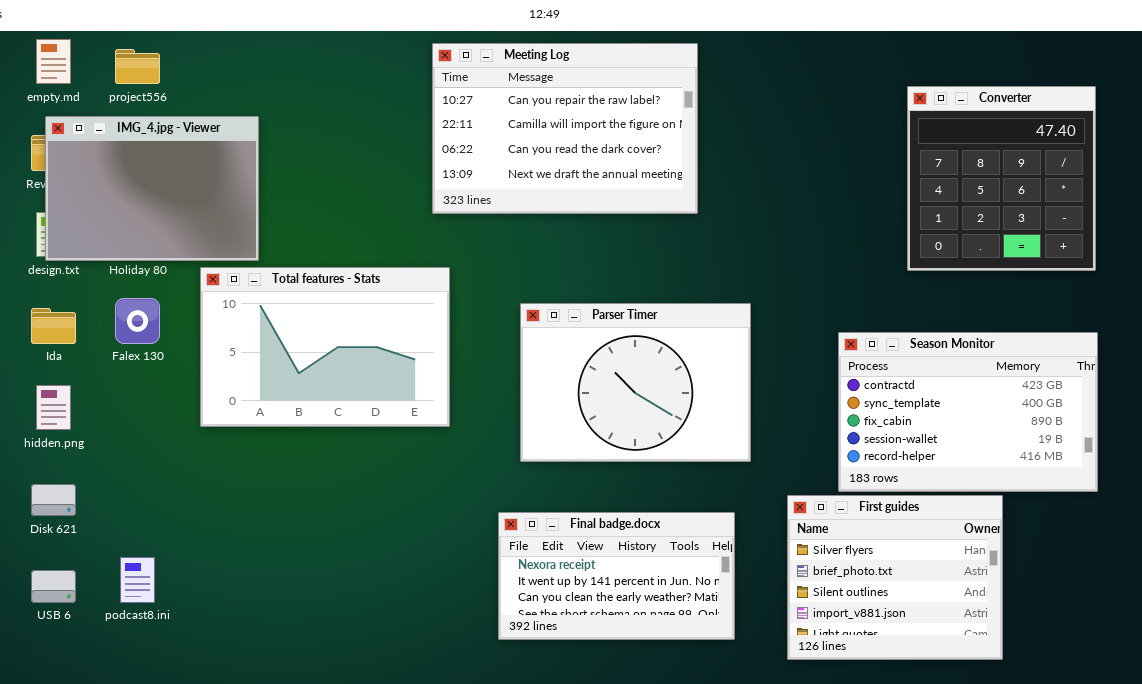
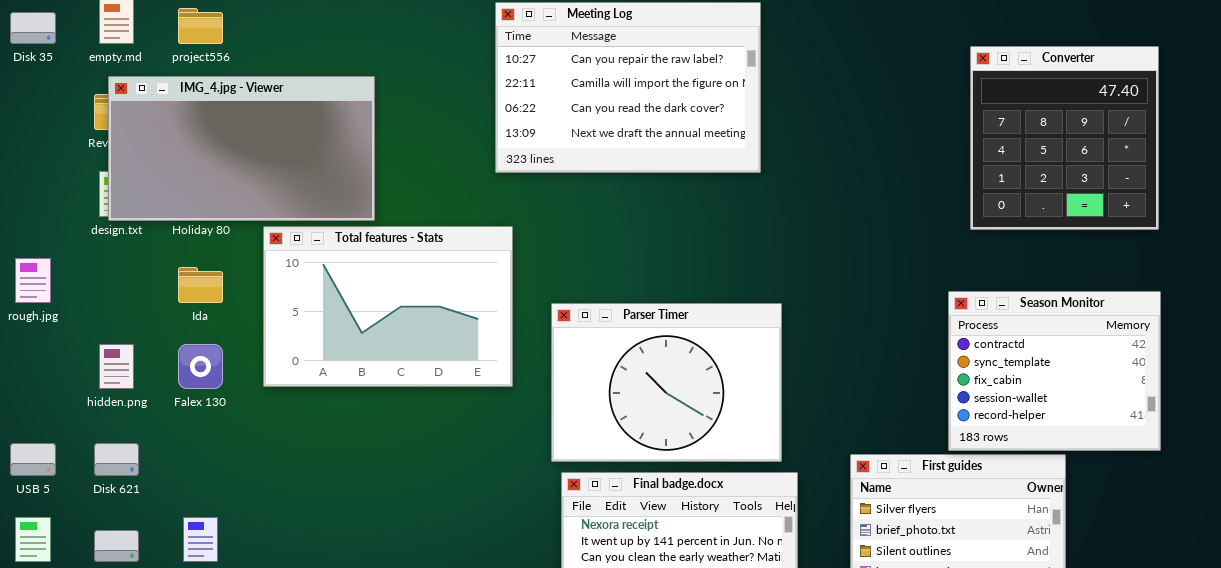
IMG_4.jpg - Viewer: [45,116,259,261] -> [108,76,375,221], resized
Falex 130: [115,298,160,344] -> [178,344,223,389], moved
Parser Timer: [520,303,751,462] -> [551,303,782,462], moved
Ida: [31,308,76,344] -> [178,267,223,303], moved
Season Monitor: [838,332,1098,492] -> [948,291,1161,451], resized

